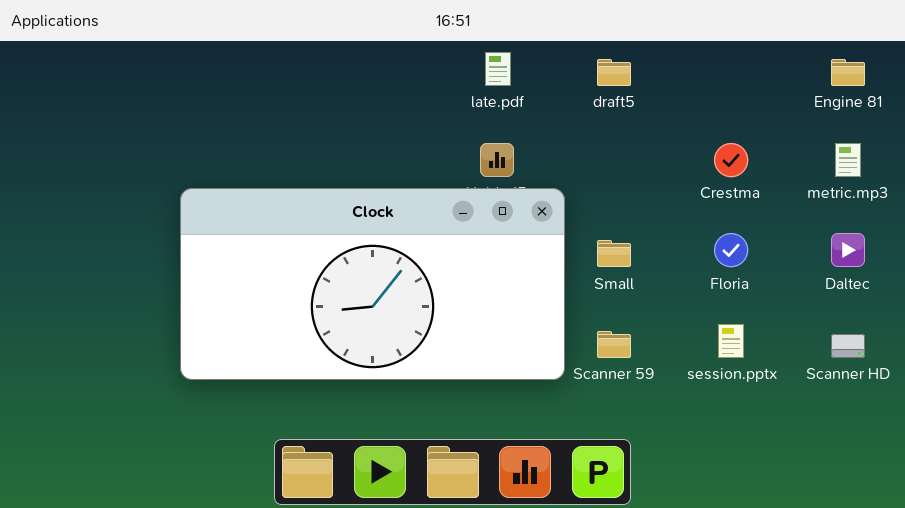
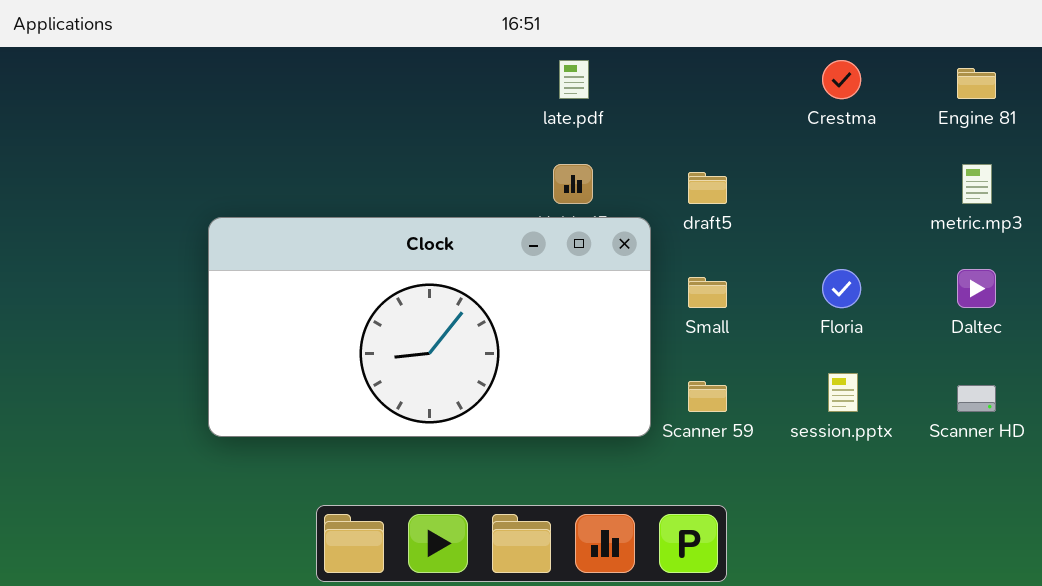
draft5: [597,59,631,86] -> [688,172,727,204], moved
Crestma: [714,143,748,177] -> [822,60,861,99], moved

